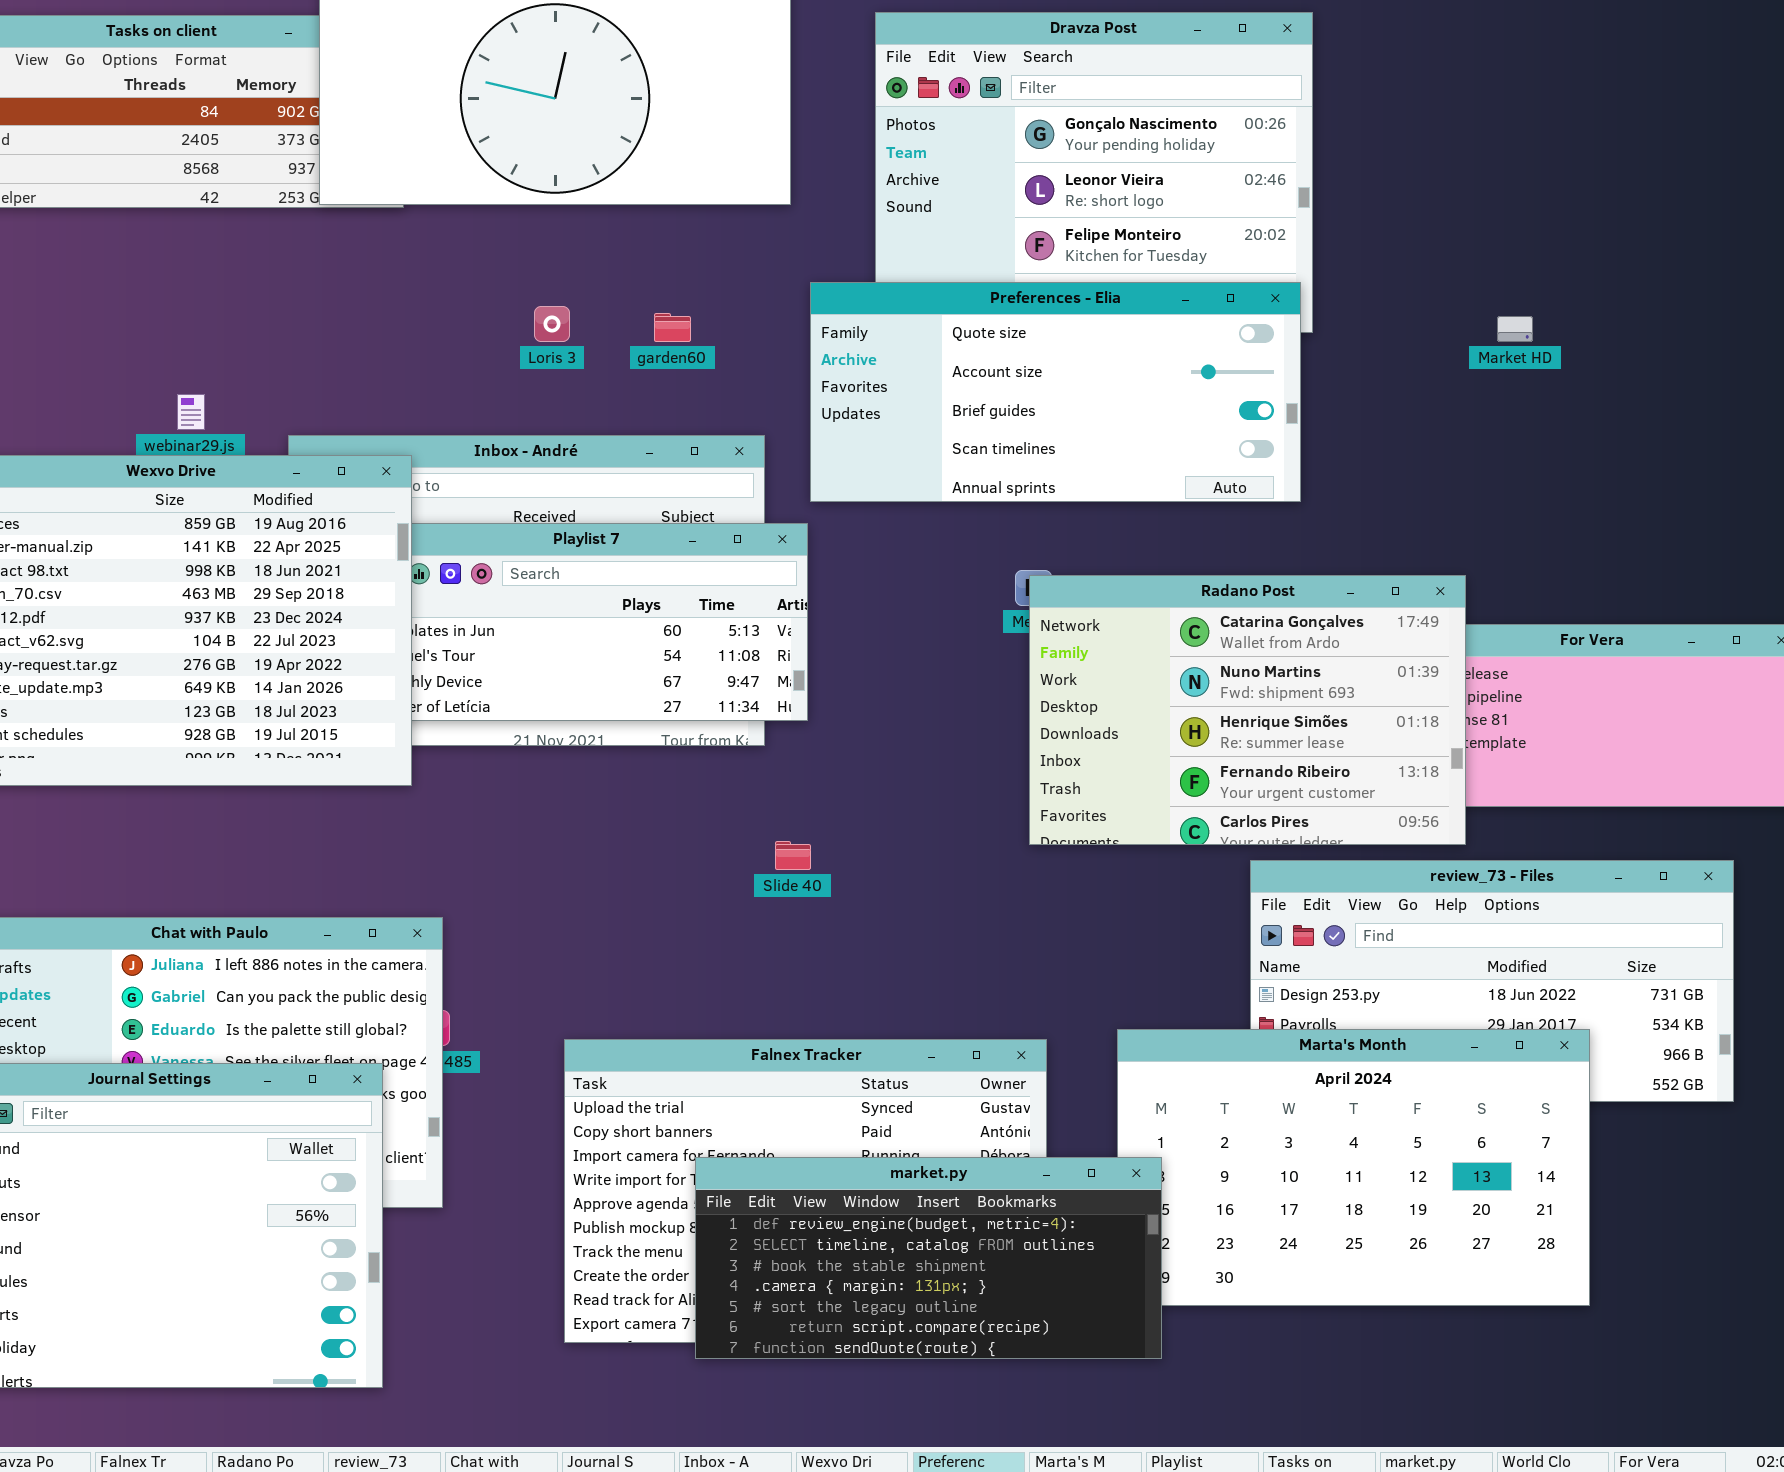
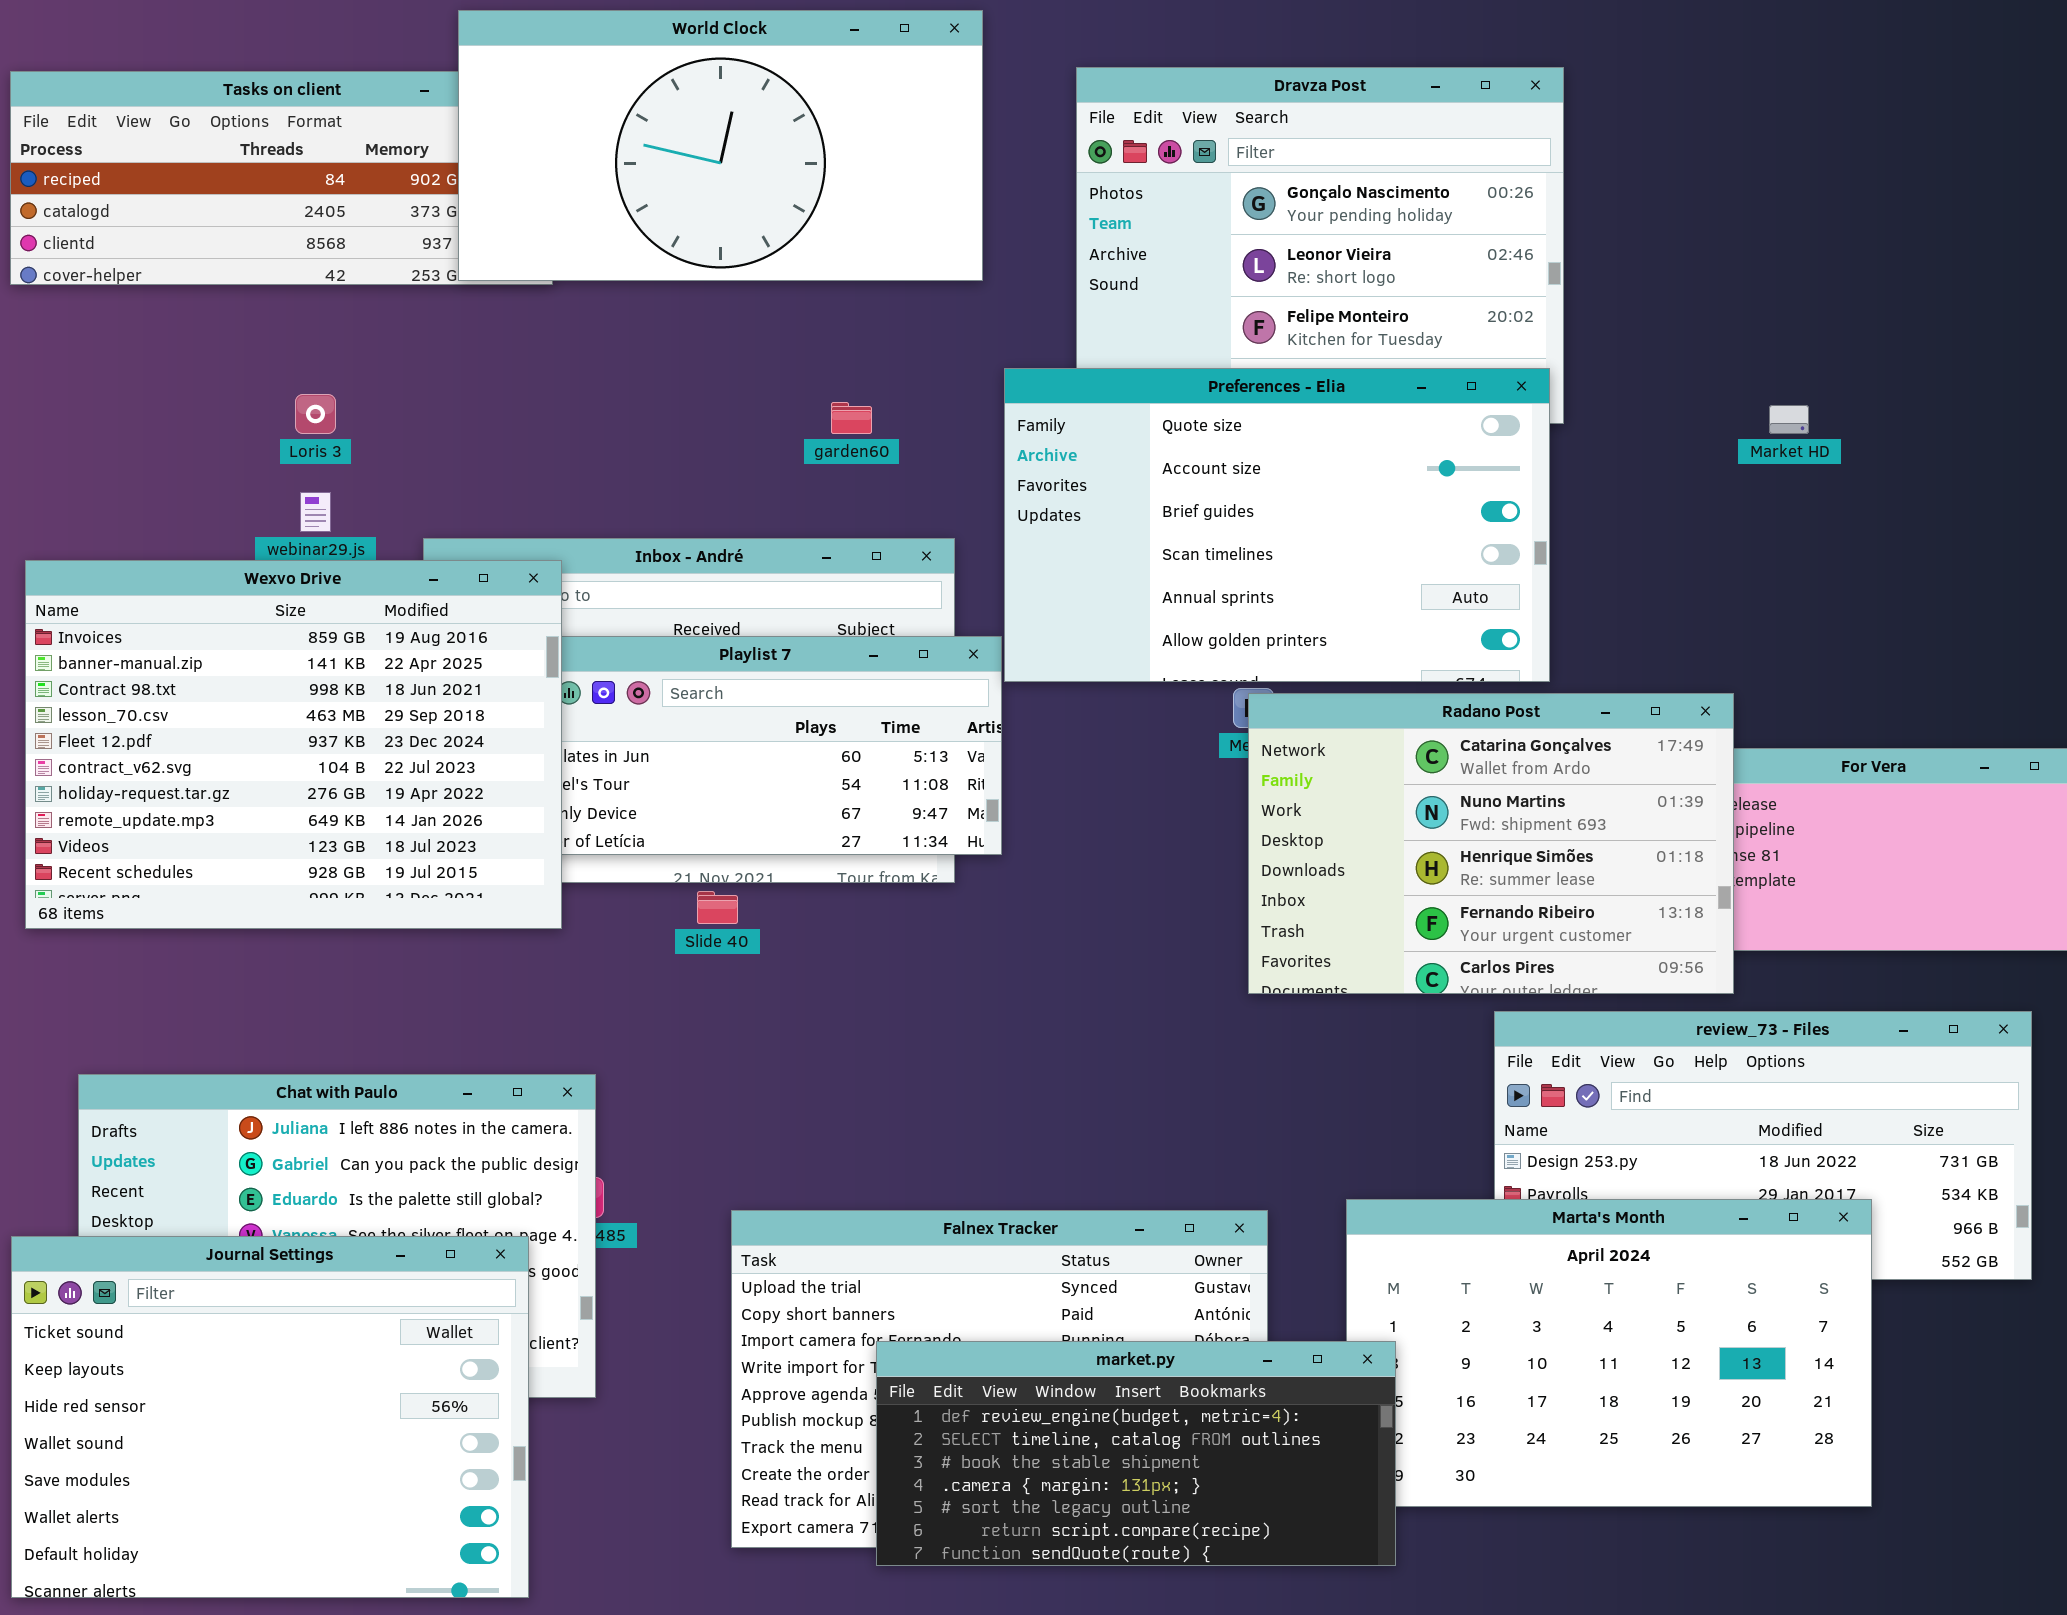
Preferences - Elia: [810,282,1301,502] -> [1004,368,1550,682], resized
Loris 3: [534,306,570,342] -> [295,394,336,434], moved
Slide 40: [775,841,811,870] -> [697,891,738,924], moved

